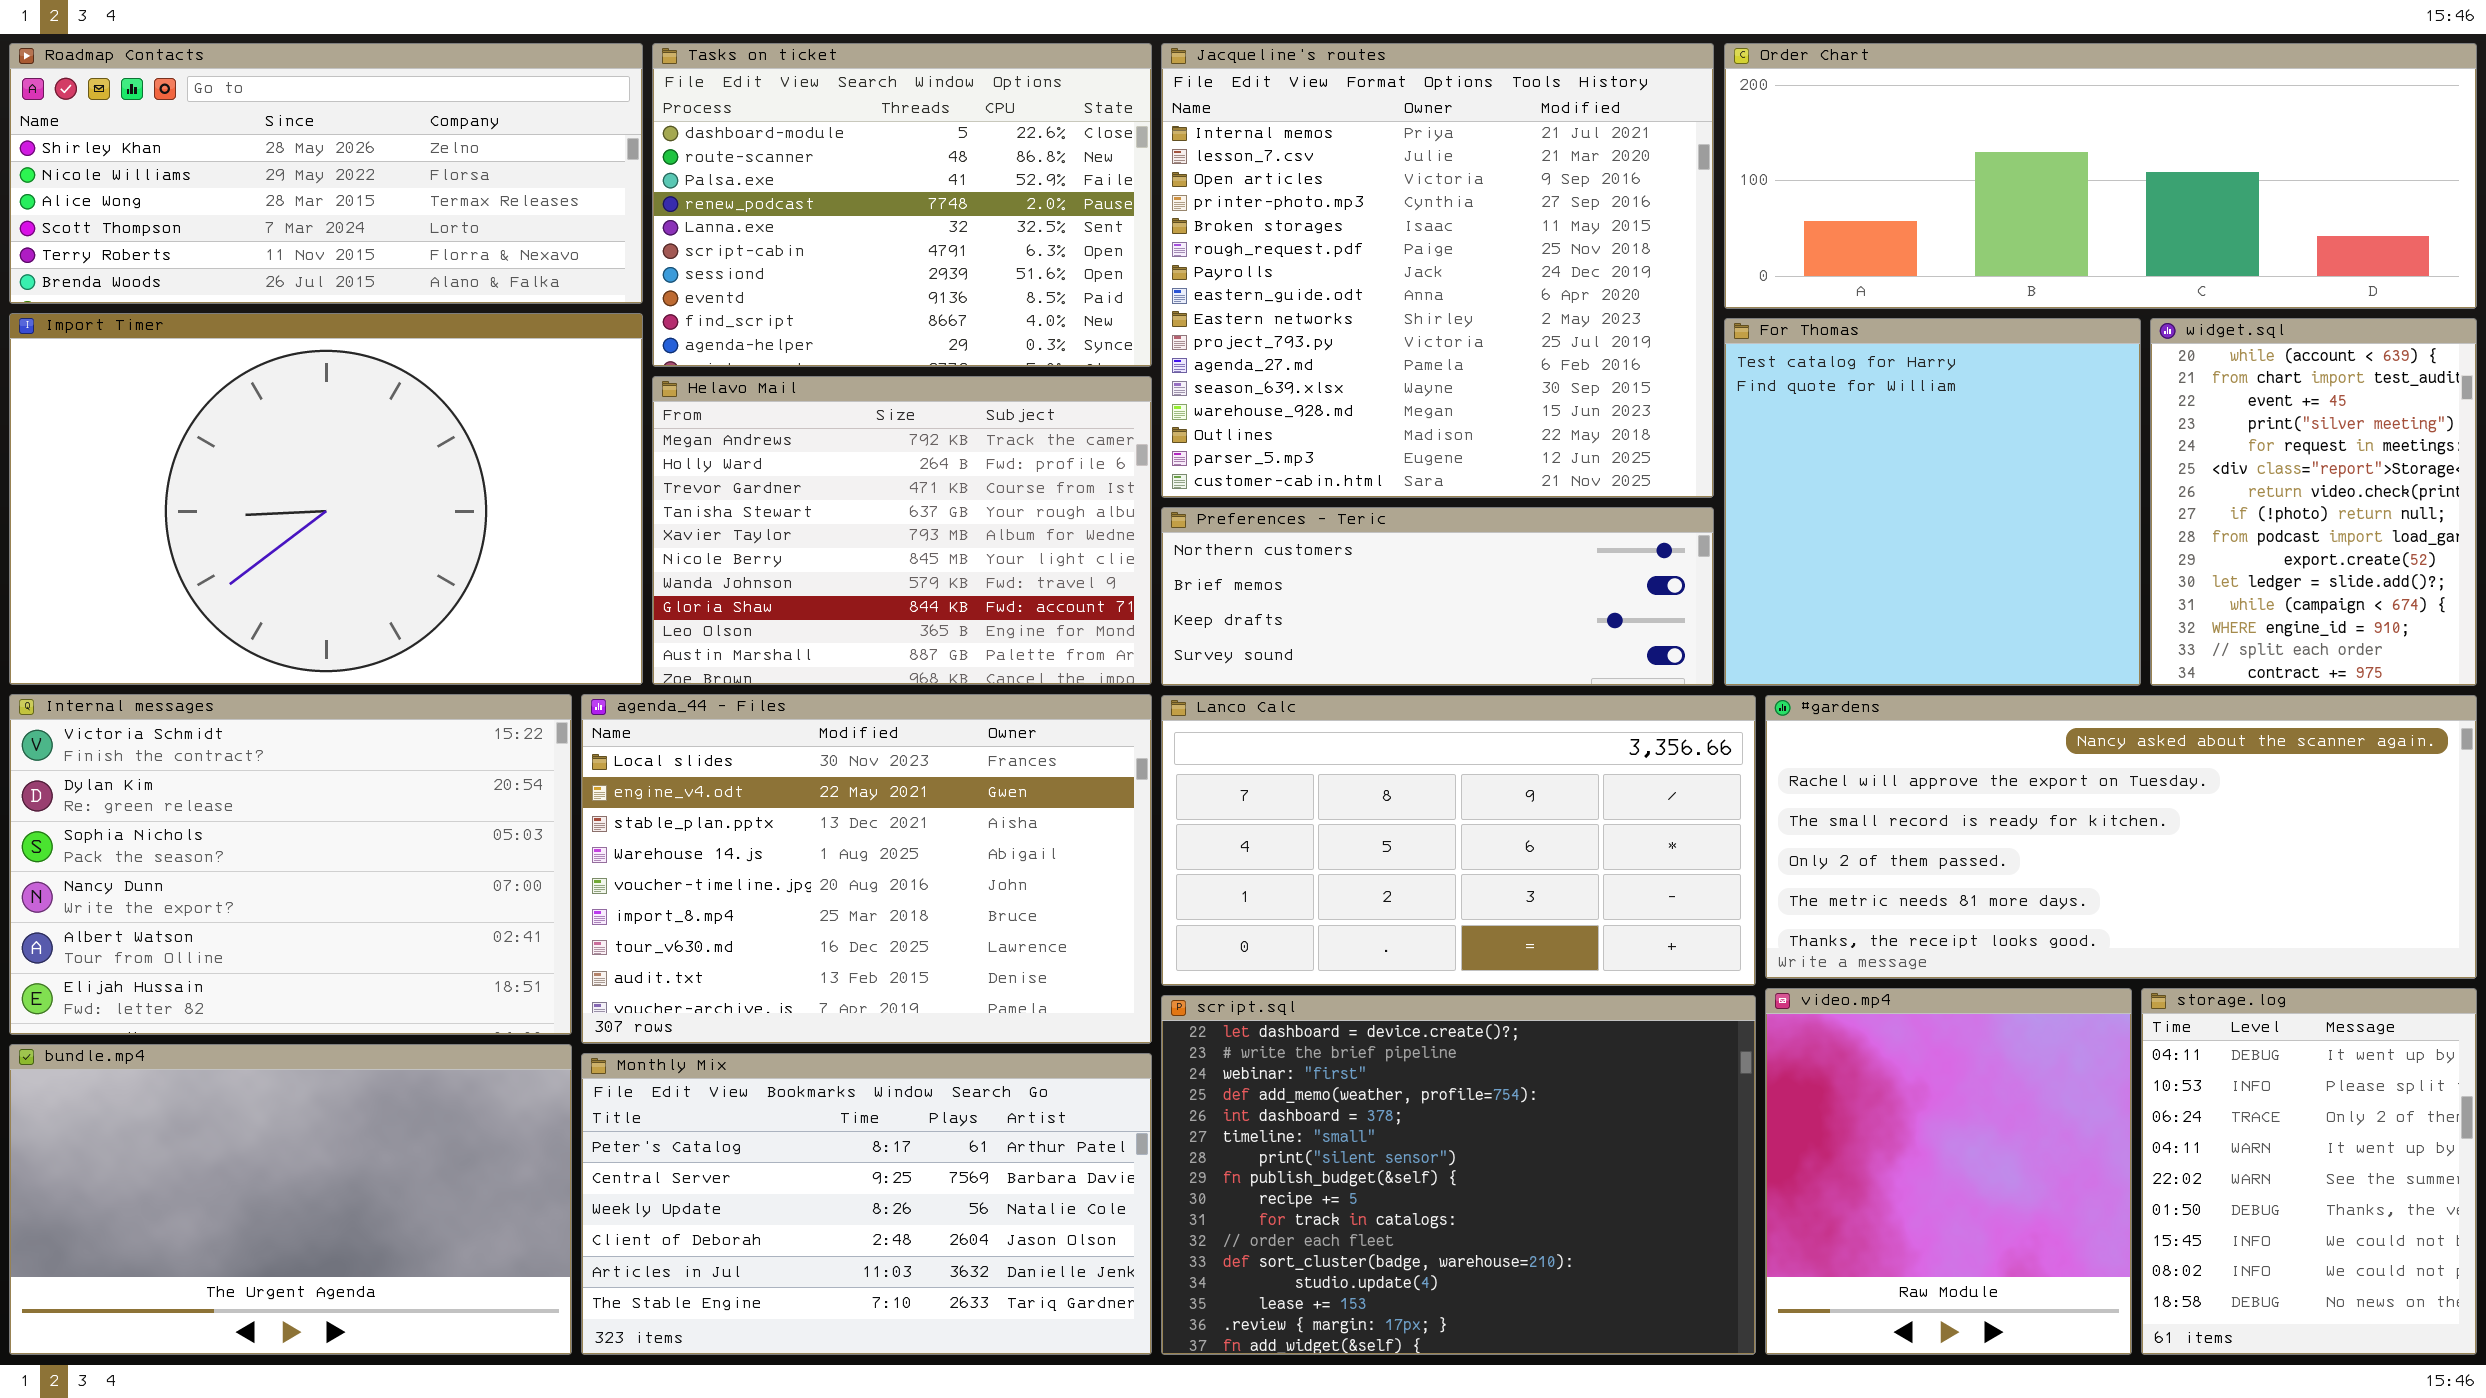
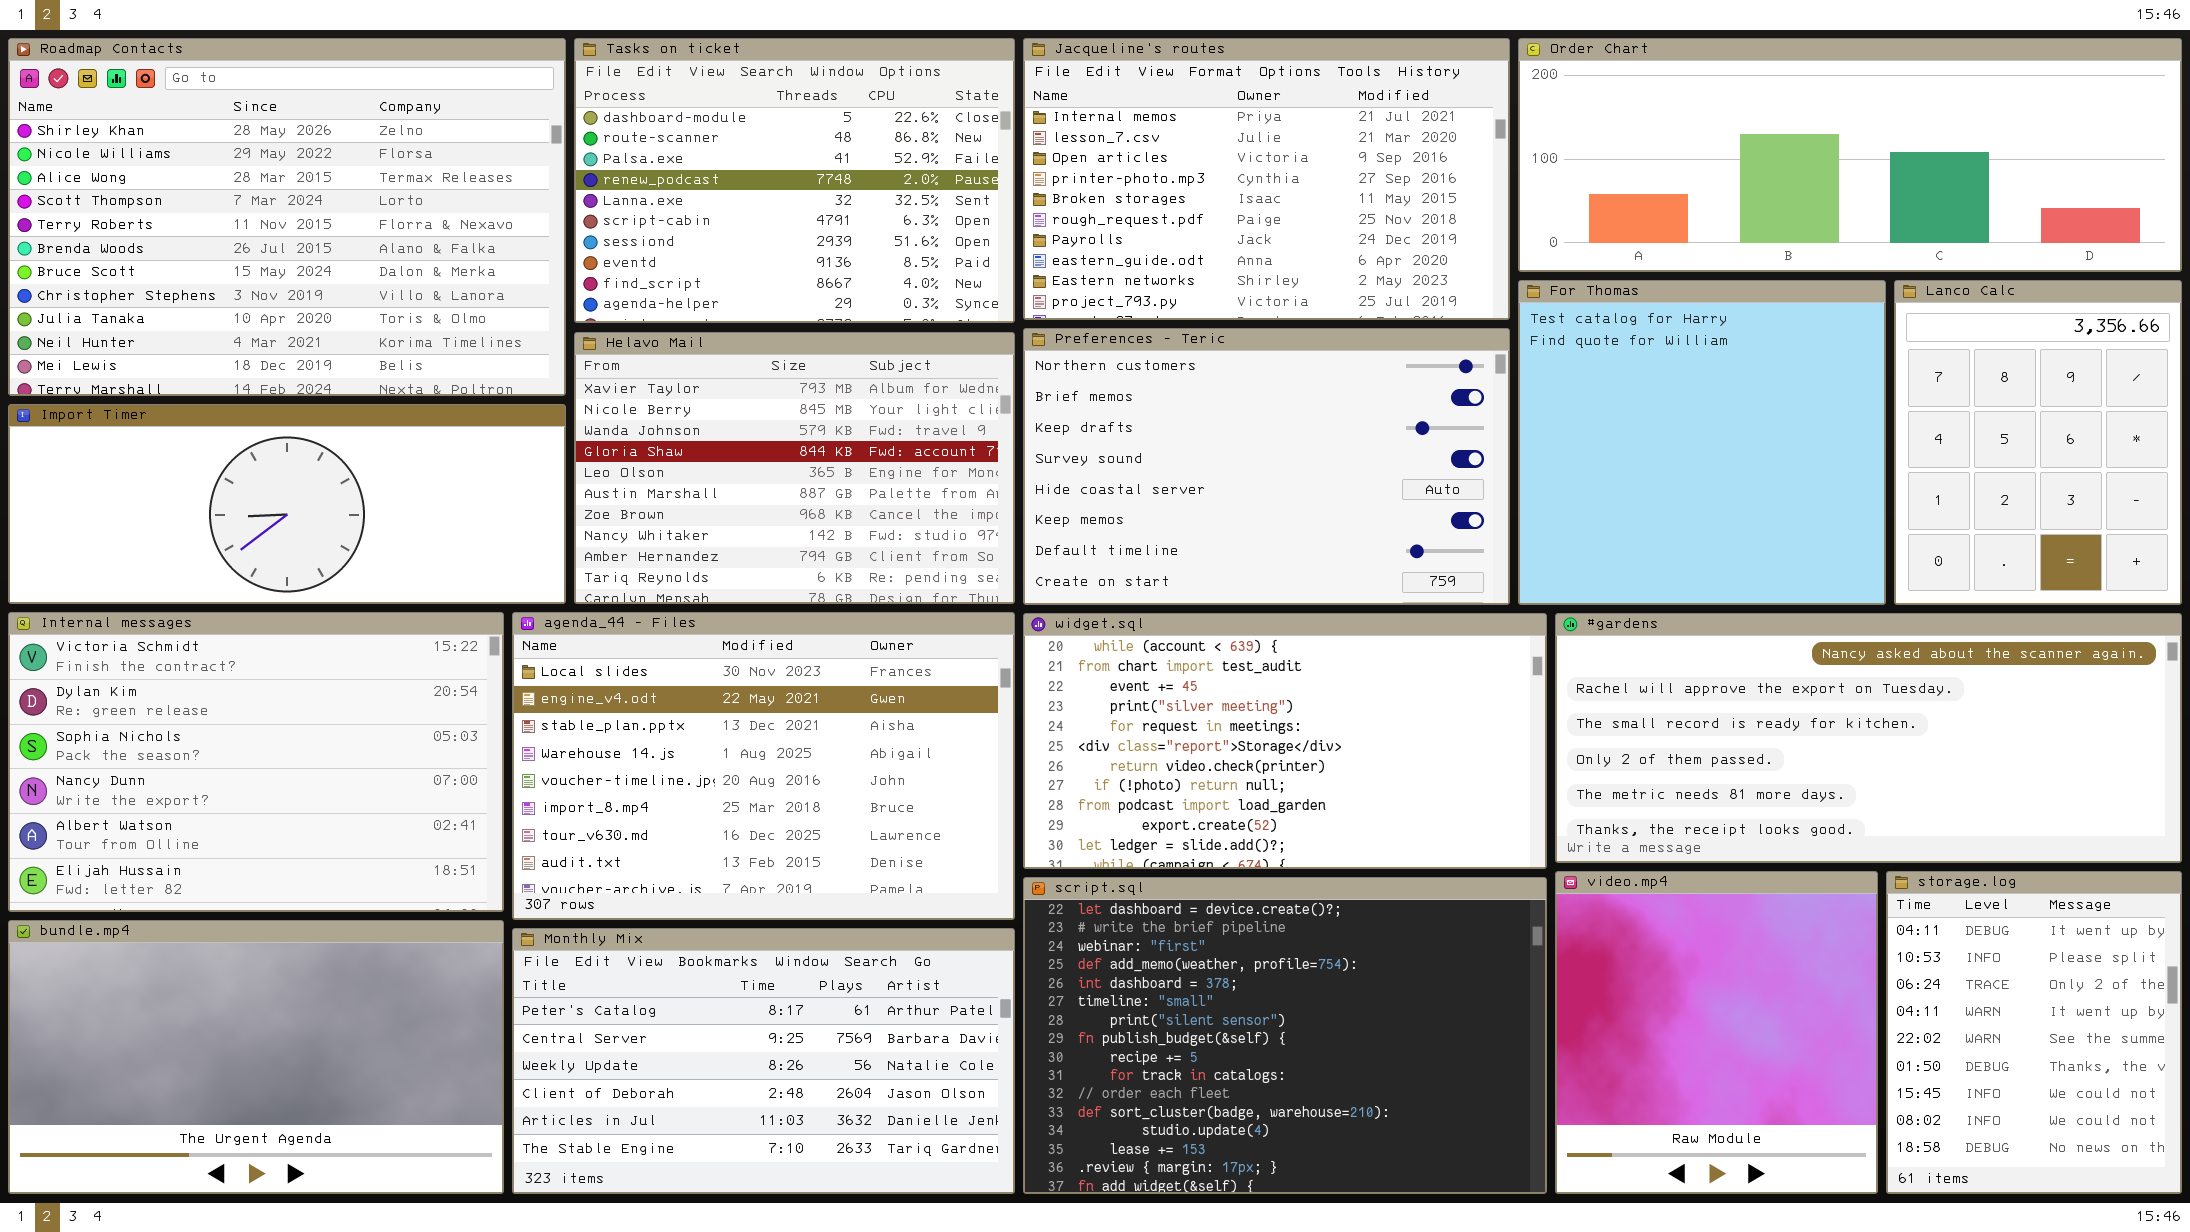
Roadmap Contacts: [9,43,643,304] -> [8,38,566,396], resized
Jacqueline's routes: [1161,43,1714,498] -> [1023,38,1510,320], resized
Import Timer: [9,313,643,685] -> [8,404,566,604], resized
widget.sql: [2150,318,2477,686] -> [1023,613,1547,869], moved, resized
Helavo Mail: [652,376,1152,685] -> [574,332,1015,604], scrolled down 4 rows
Preferences - Teric: [1161,507,1714,686] -> [1023,328,1510,605], resized
Lanco Calc: [1161,695,1756,986] -> [1894,280,2182,605], moved, resized

